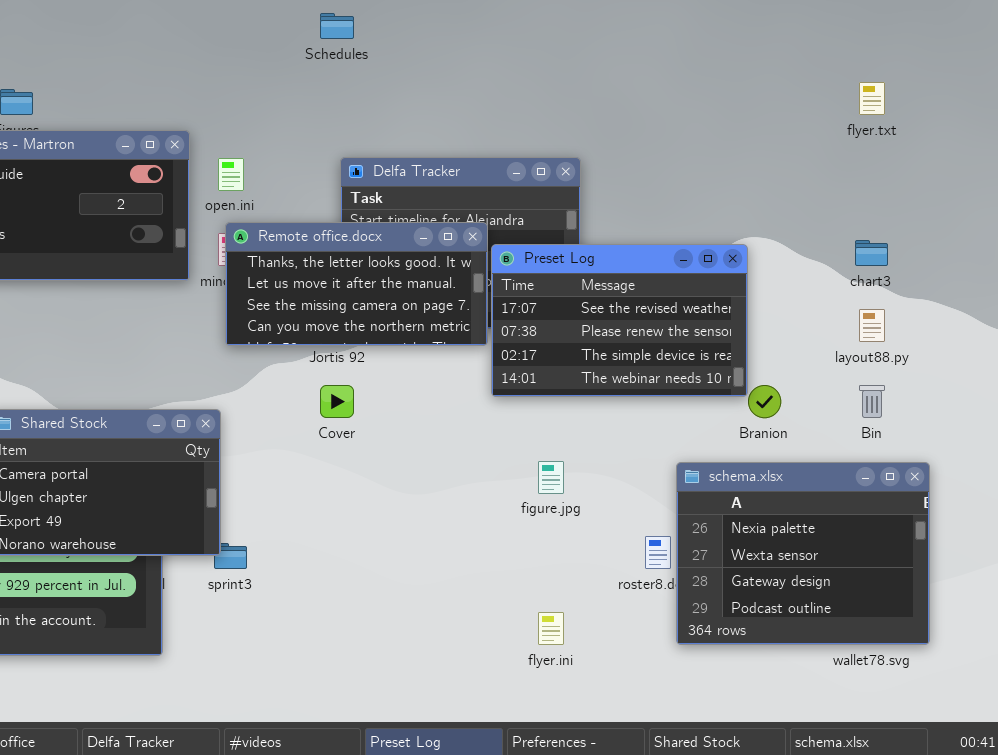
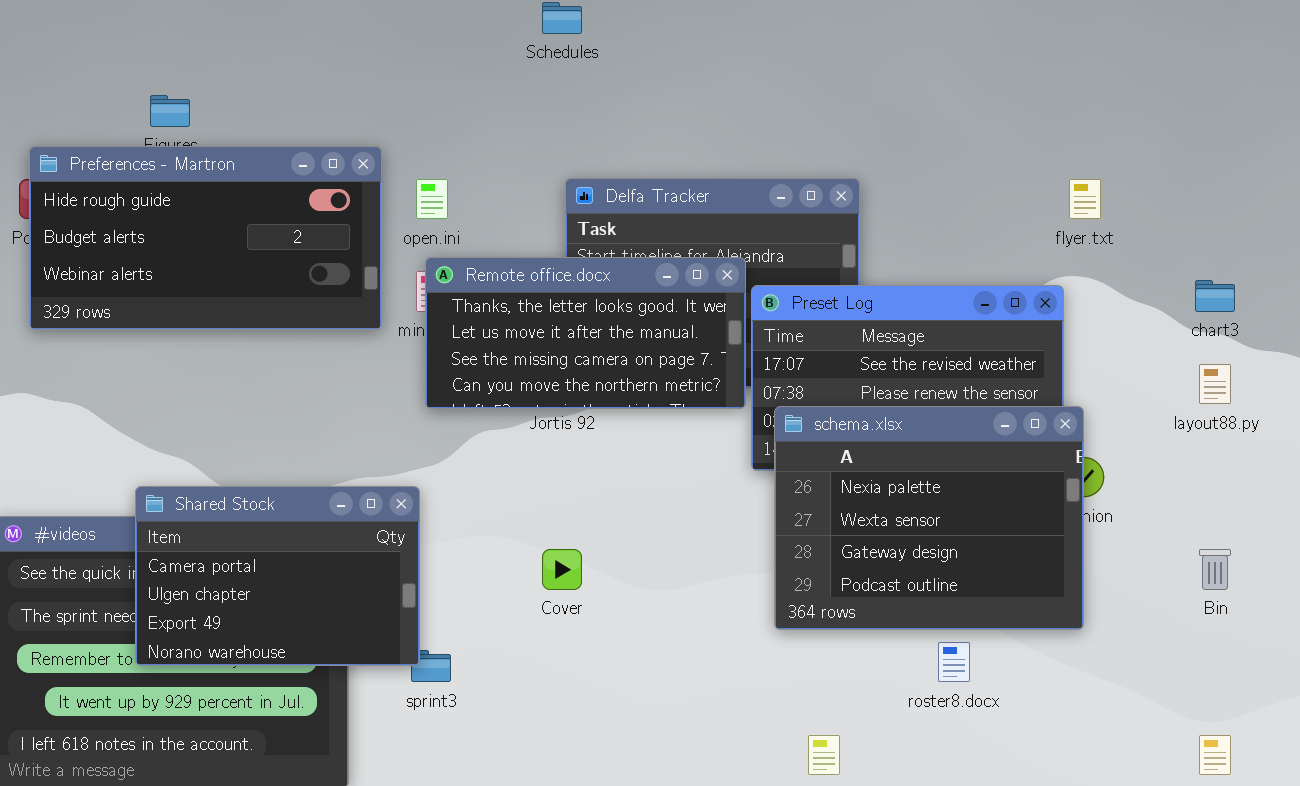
flyer.txt: [859,82,885,115] -> [1069,179,1101,219], moved
Cover: [320,385,354,418] -> [542,549,582,590], moved
Bin: [859,385,885,418] -> [1199,549,1231,590], moved
schema.xlsx: [676,462,930,645] -> [774,406,1084,630], moved

